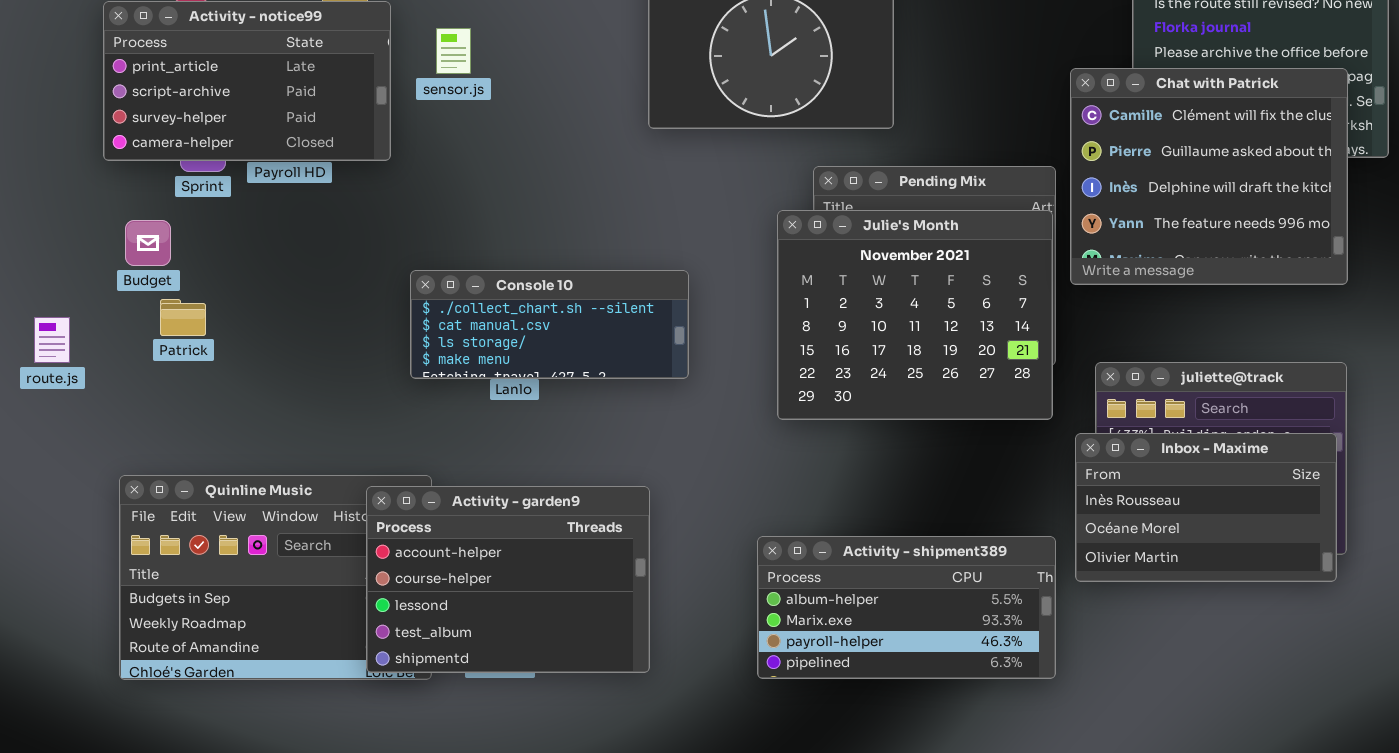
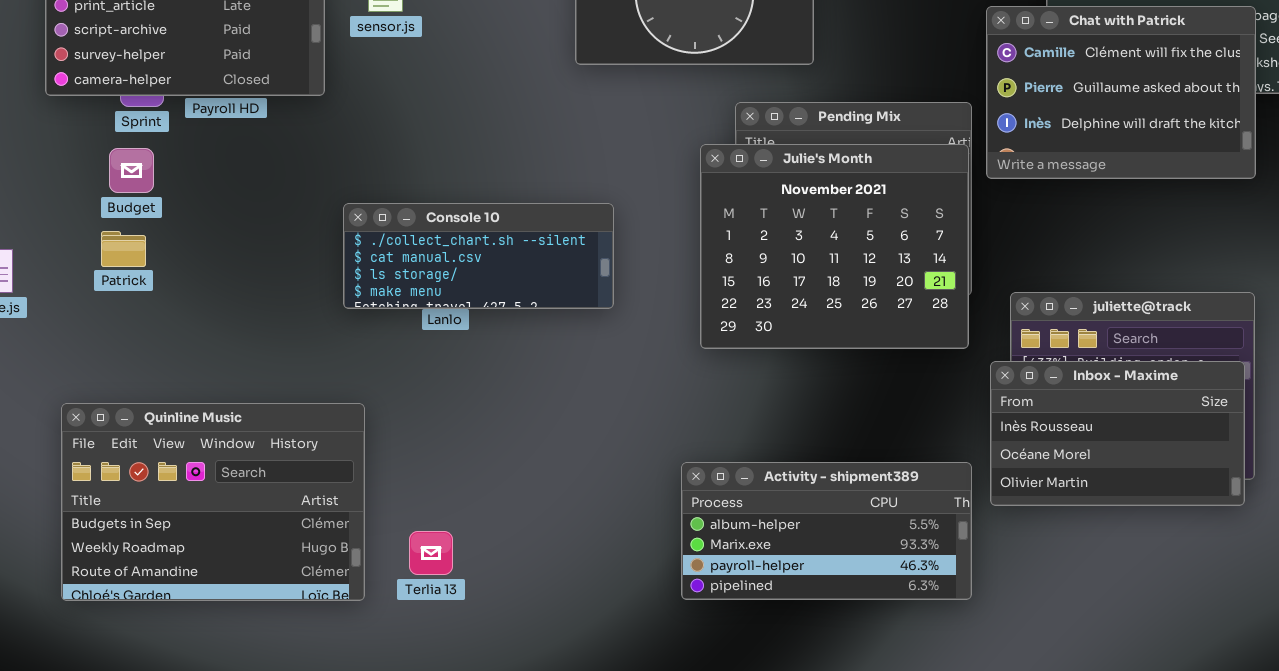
Chat with Patrick: [1070,68,1348,285] -> [986,6,1256,179], resized
Budget: [125,220,171,266] -> [109,148,154,193], moved
Activity - garden9: [366,486,650,673] -> none, closed

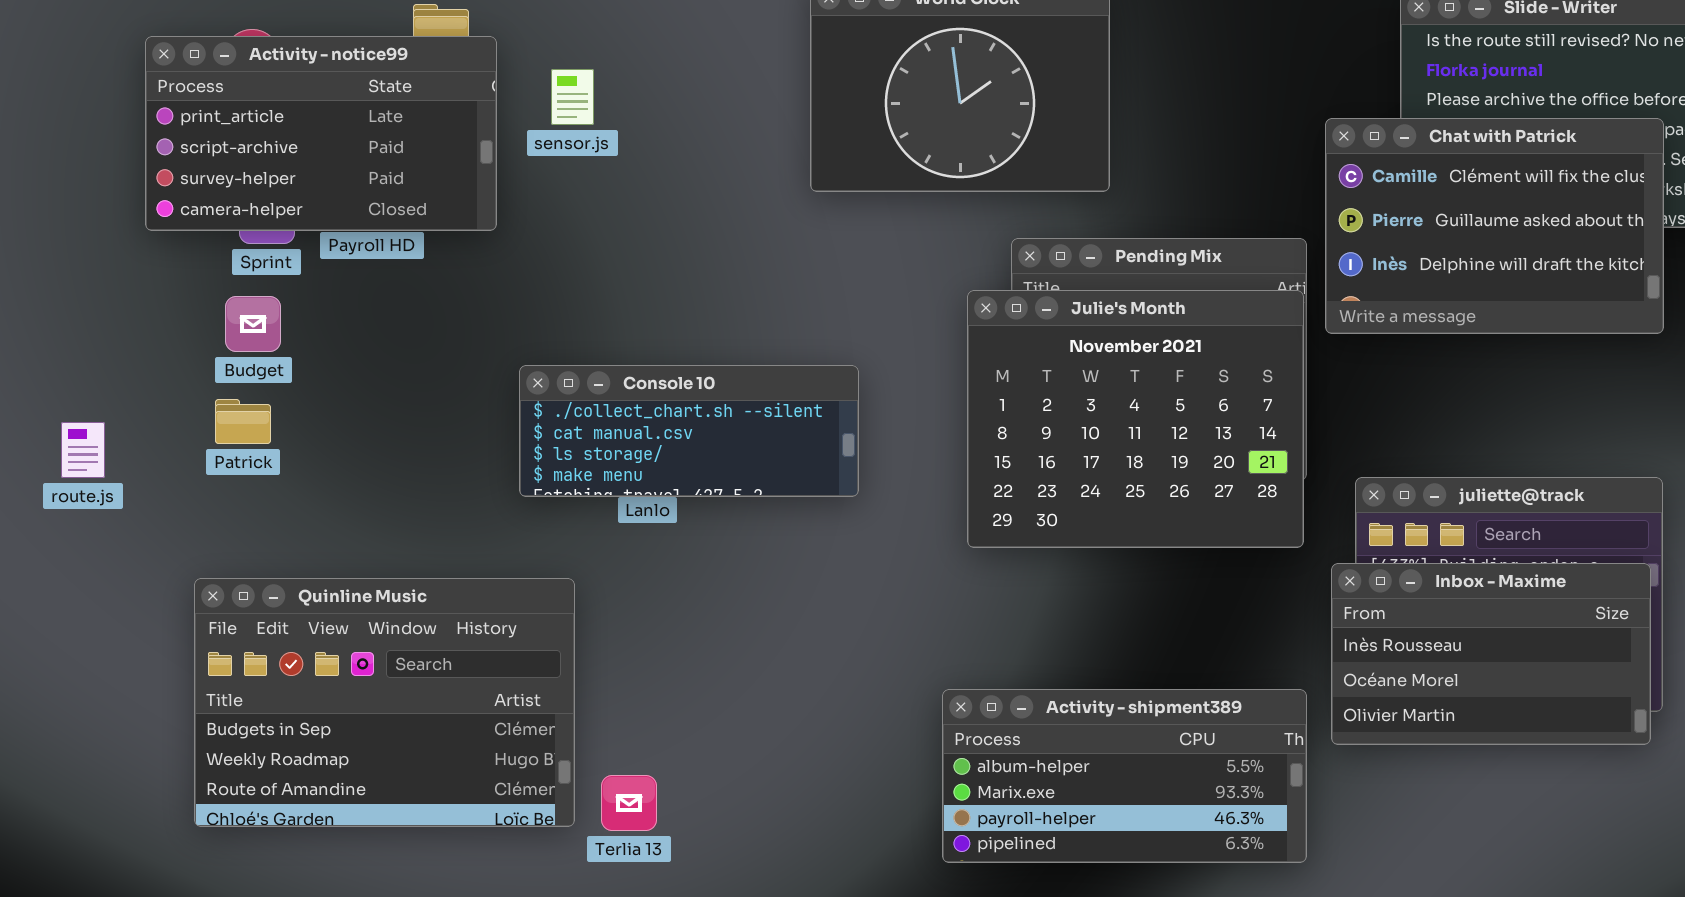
Quinline Music: [61,403,365,601] -> [194,578,575,827], moved

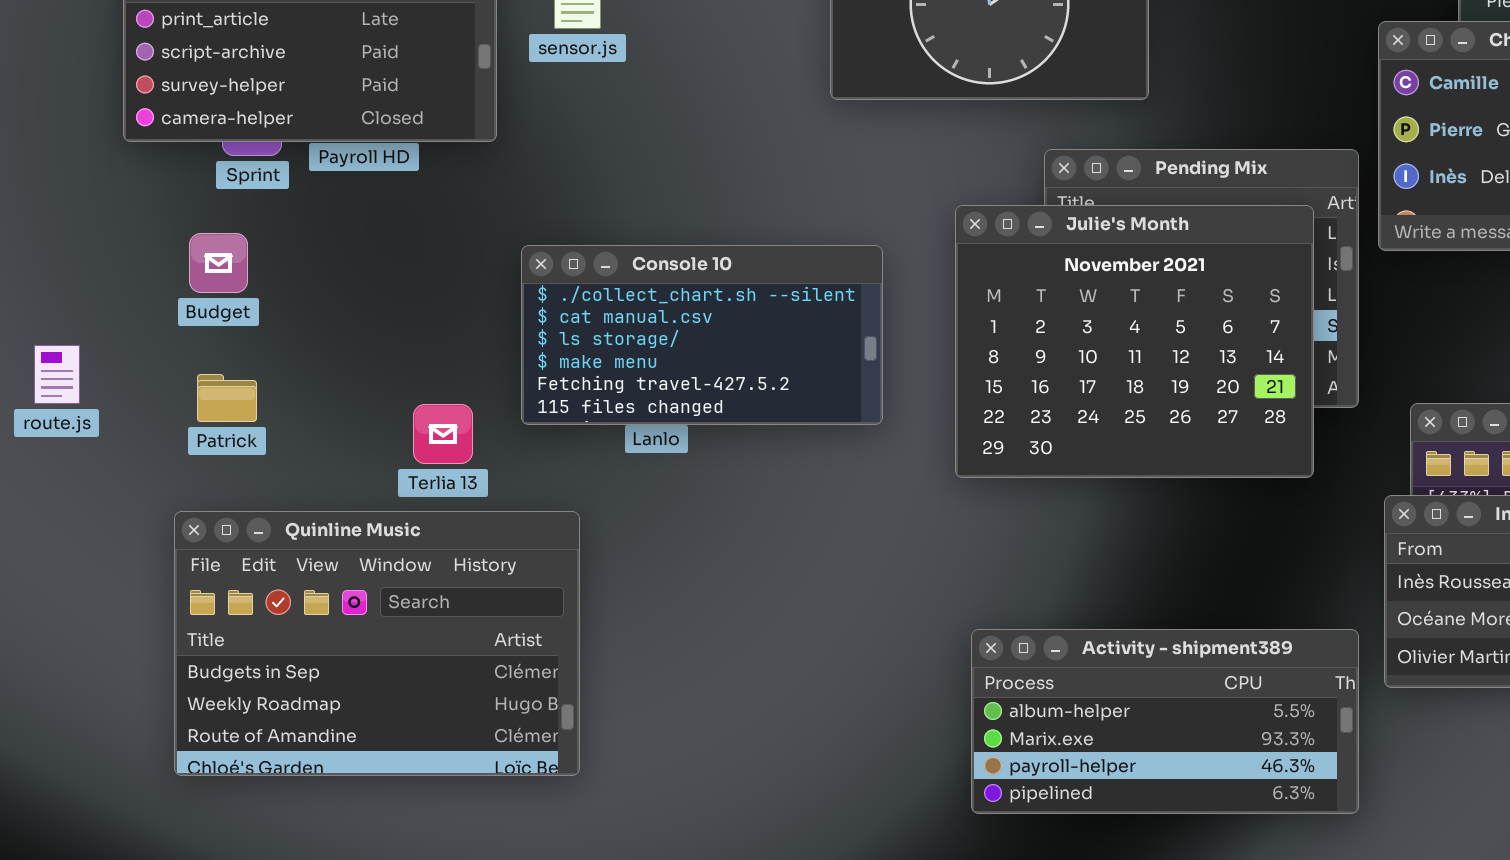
Julie's Month: [967,290,1304,548] -> [955,205,1314,478], moved
Budget: [225,296,281,352] -> [189,233,248,293], moved
Console 10: [519,365,859,497] -> [521,245,883,425], resized
Patrick: [215,399,271,444] -> [197,374,257,422], moved
Terlia 13: [601,775,657,831] -> [413,404,473,464], moved

